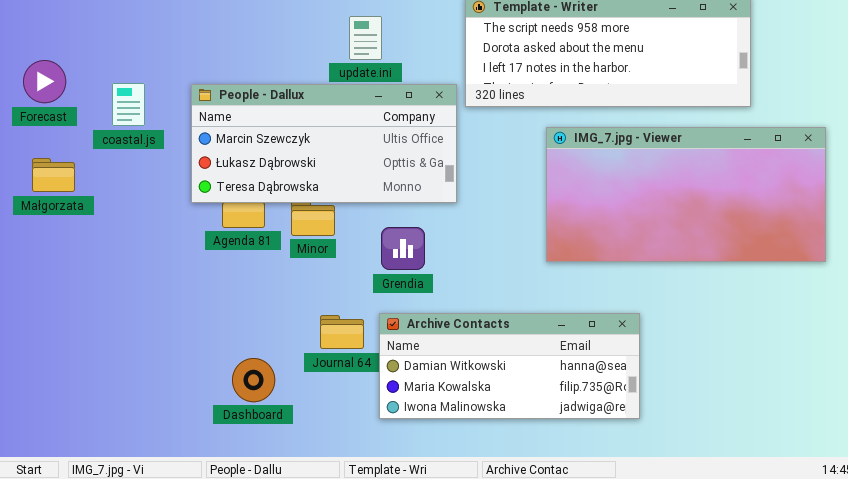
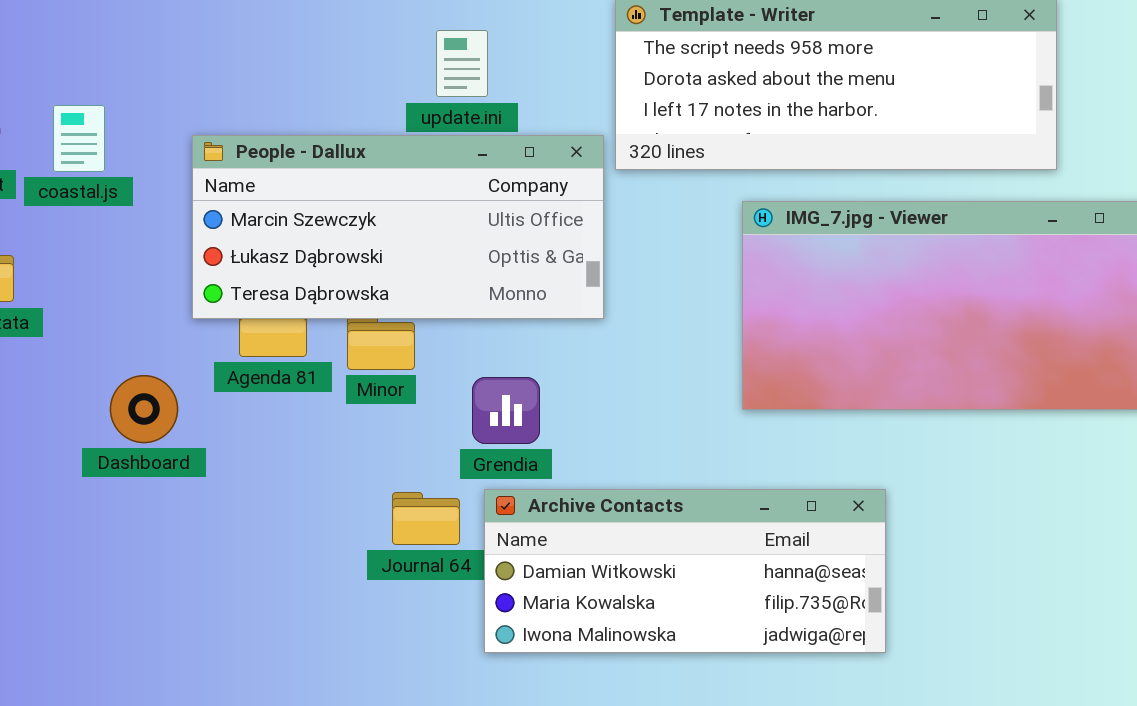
coastal.js: [112,83,145,126] -> [53,105,105,172], moved
Grendia: [381,227,425,270] -> [472,377,540,444], moved
Dashboard: [232,358,275,402] -> [110,375,178,443], moved

